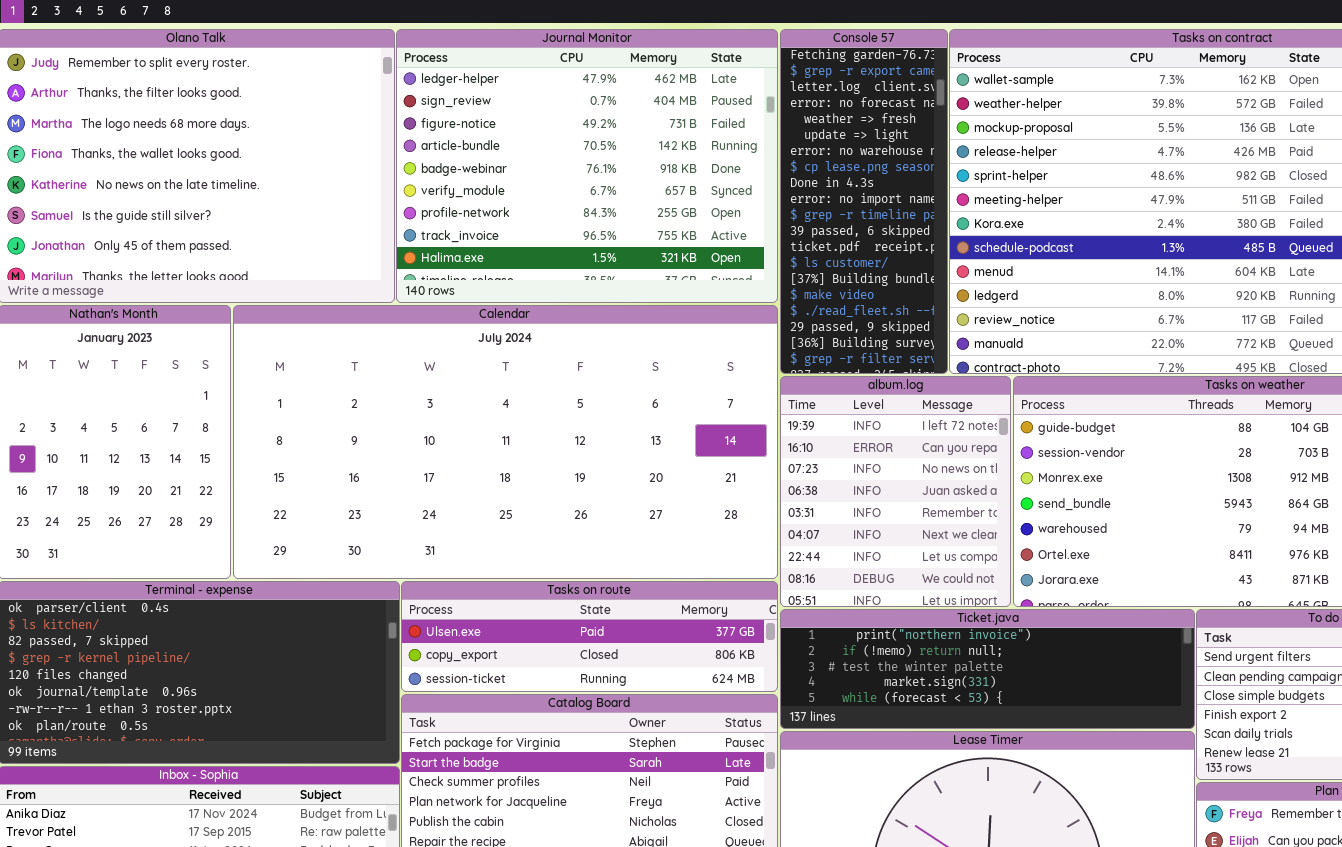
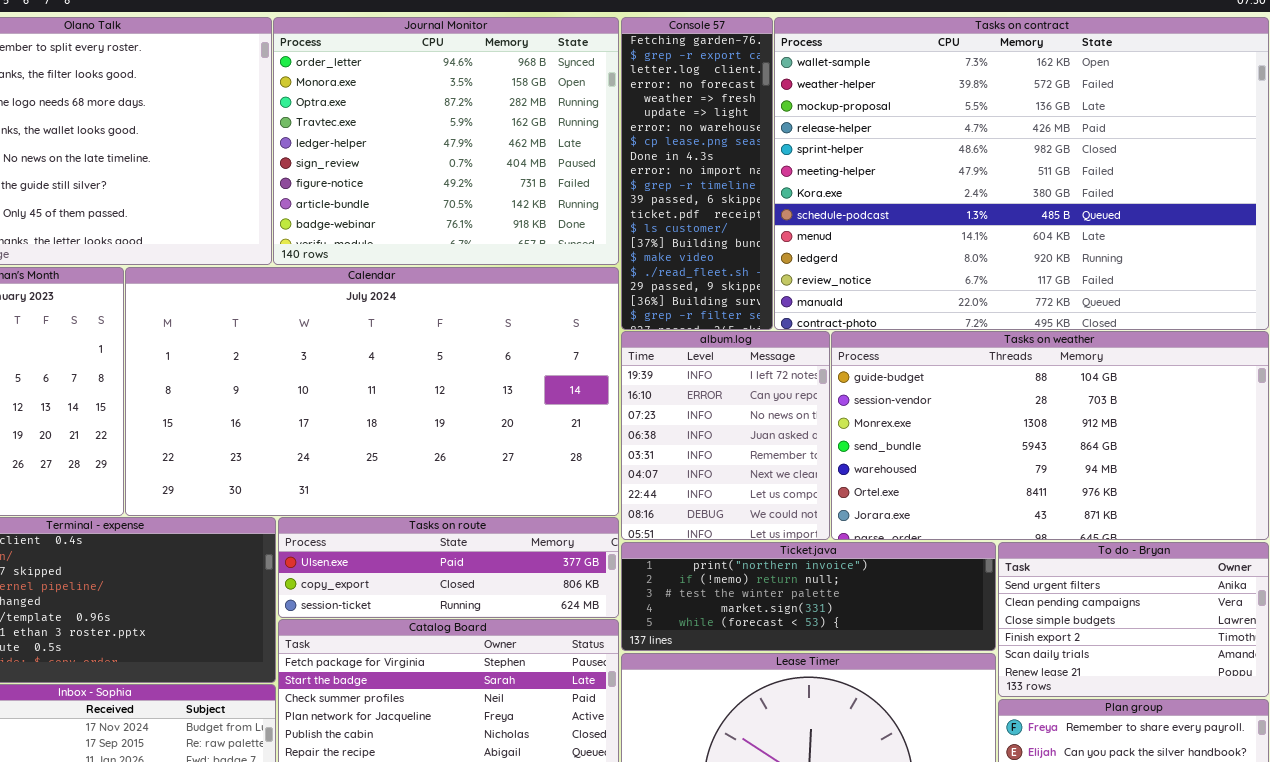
Journal Monitor: [396,29,778,303] -> [273,17,619,265], scrolled up 4 rows

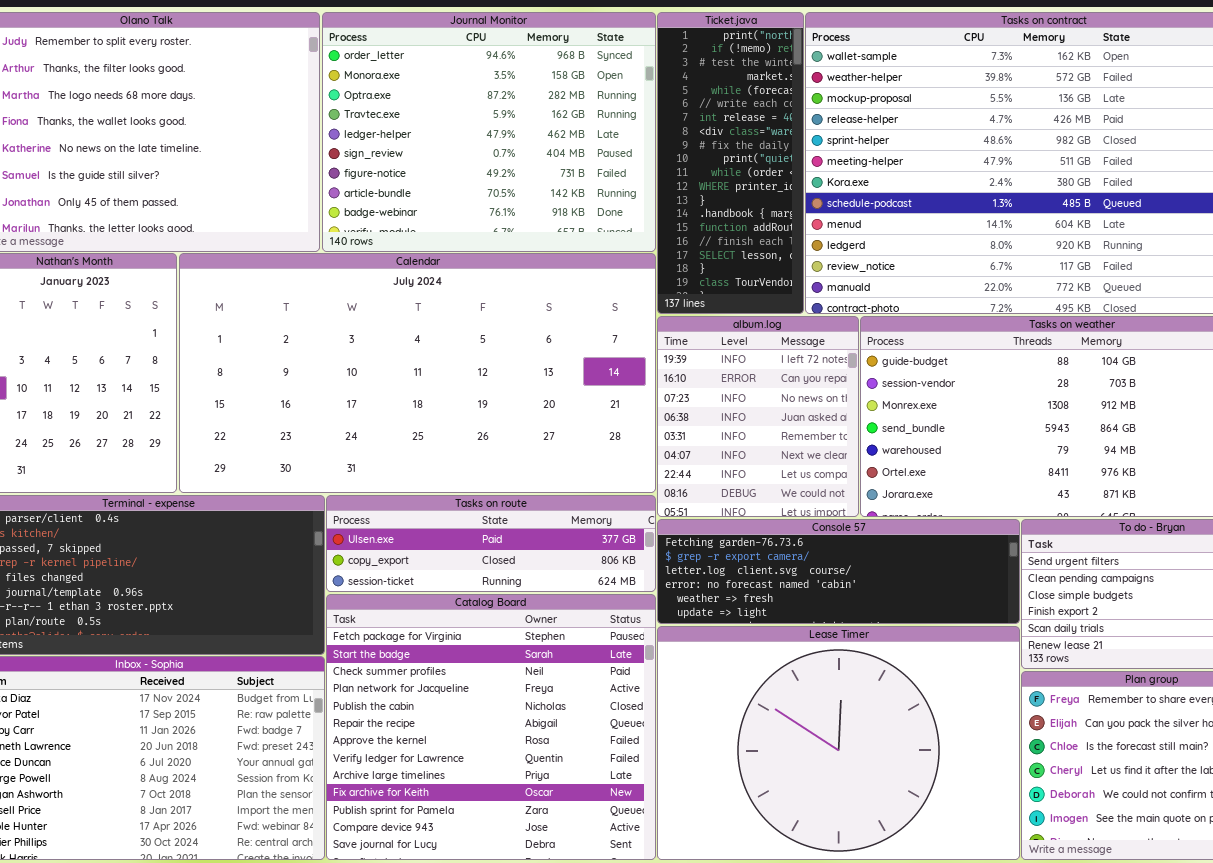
Console 57: [621,17,773,330] -> [657,519,1020,624], moved, resized
Ticket.java: [621,542,996,651] -> [657,12,804,314], moved, resized

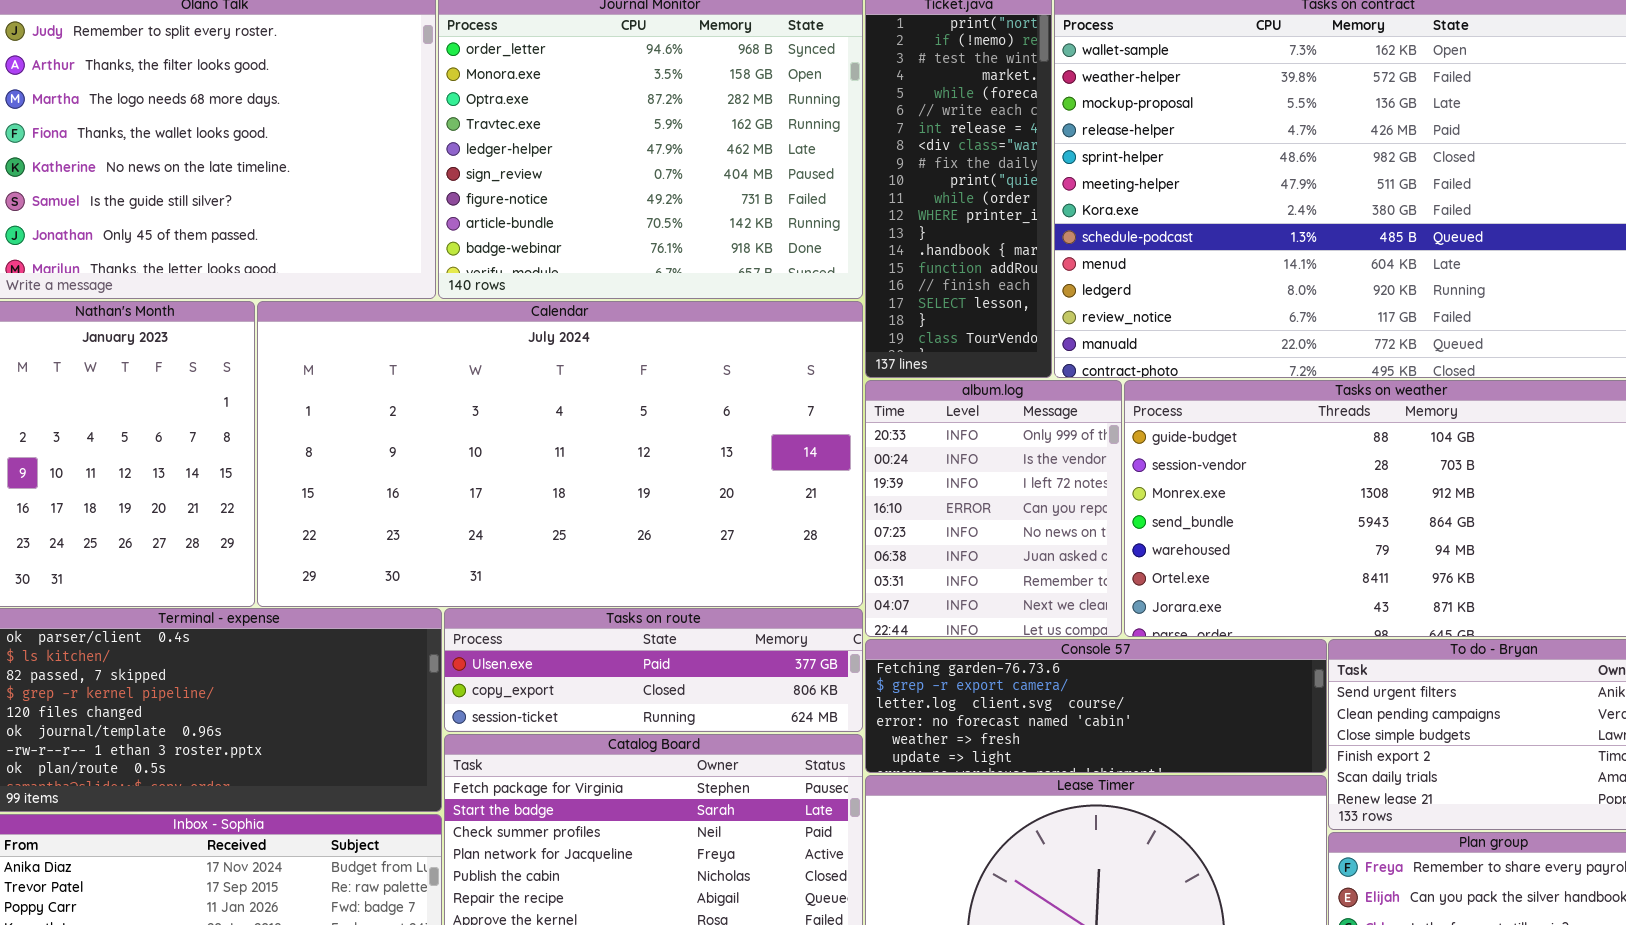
album.log: [657,316,859,517] -> [865,380,1122,637], scrolled up 2 rows

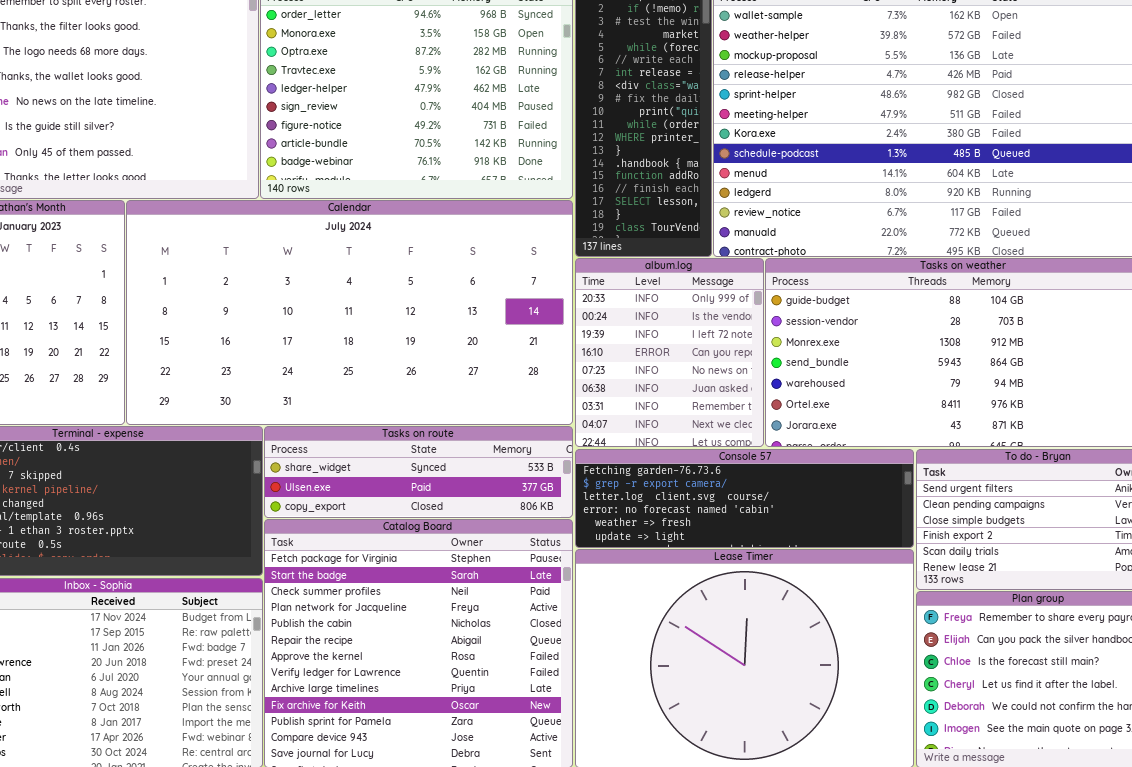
Tasks on route: [444,608,863,732] -> [264,426,573,518], scrolled up 1 row

